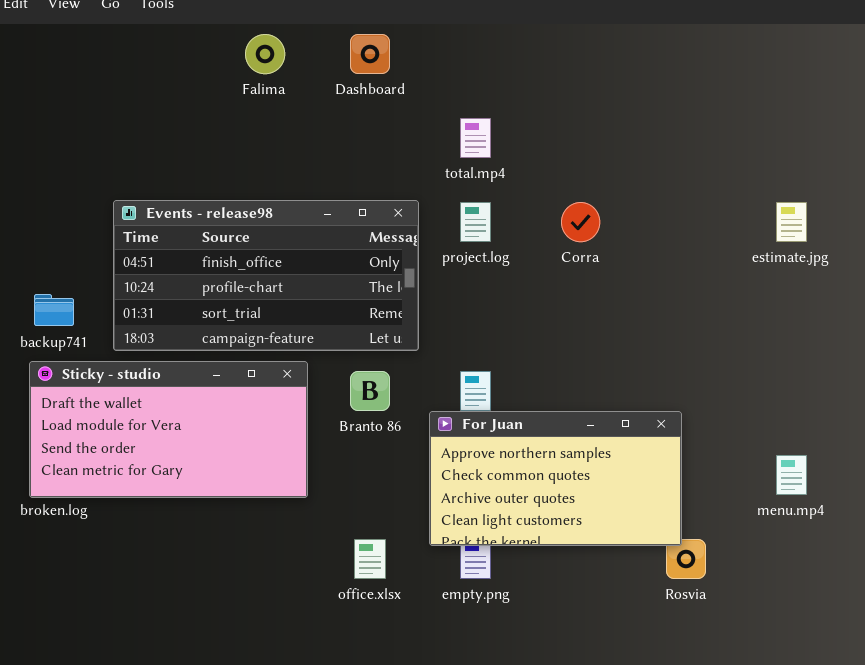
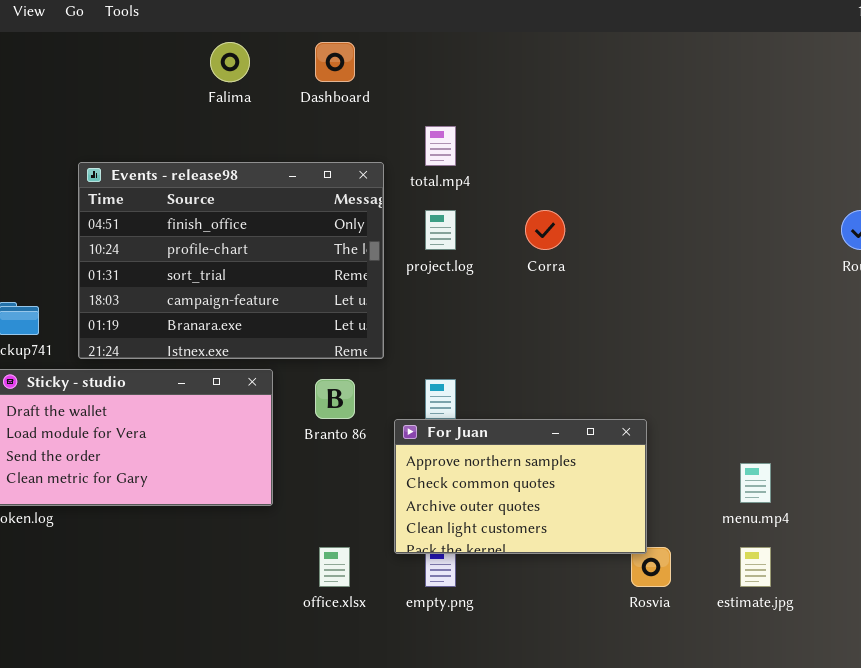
Events - release98: [113,200,419,351] -> [78,162,384,359], resized
estimate.jpg: [776,202,807,242] -> [740,547,771,587], moved

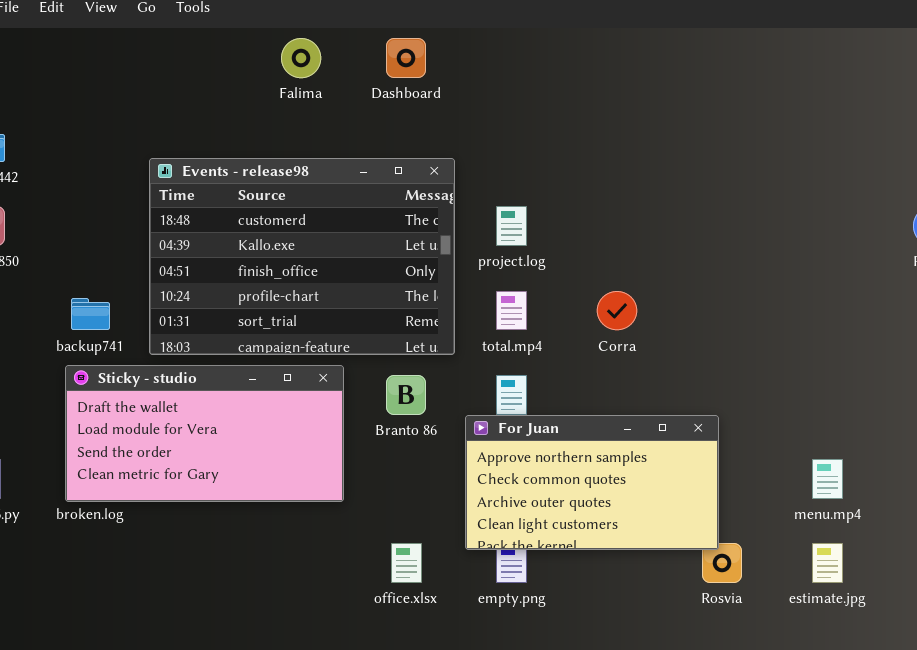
total.mp4: [425,126,456,166] -> [496,291,527,330], moved
Events - release98: [78,162,384,359] -> [149,158,455,355], scrolled up 2 rows
Corra: [525,210,565,250] -> [597,291,637,330], moved

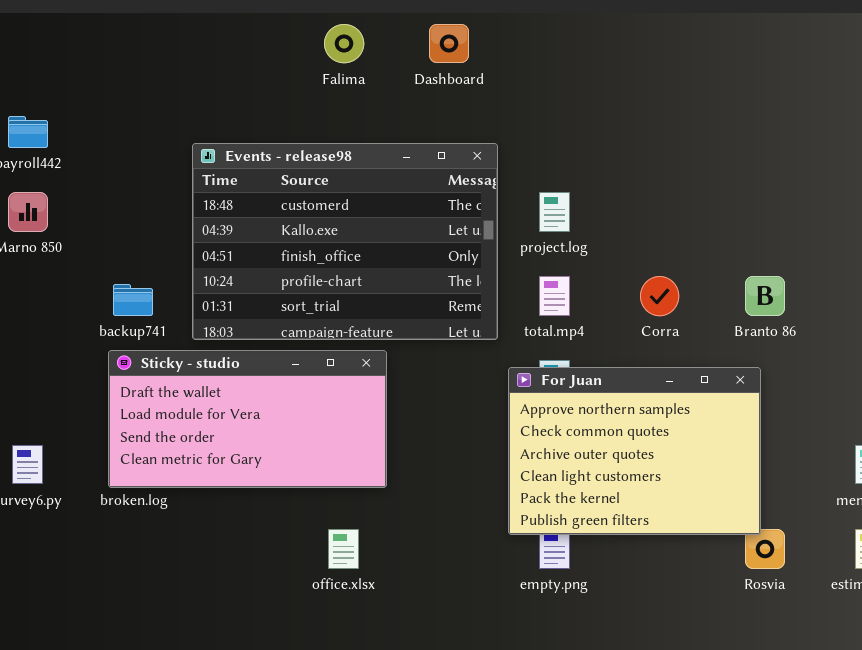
Branto 86: [386,375,426,415] -> [745,276,785,316], moved
For Juan: [465,415,719,550] -> [508,367,761,535], resized
office.xlsx: [391,543,422,583] -> [328,529,359,569], moved

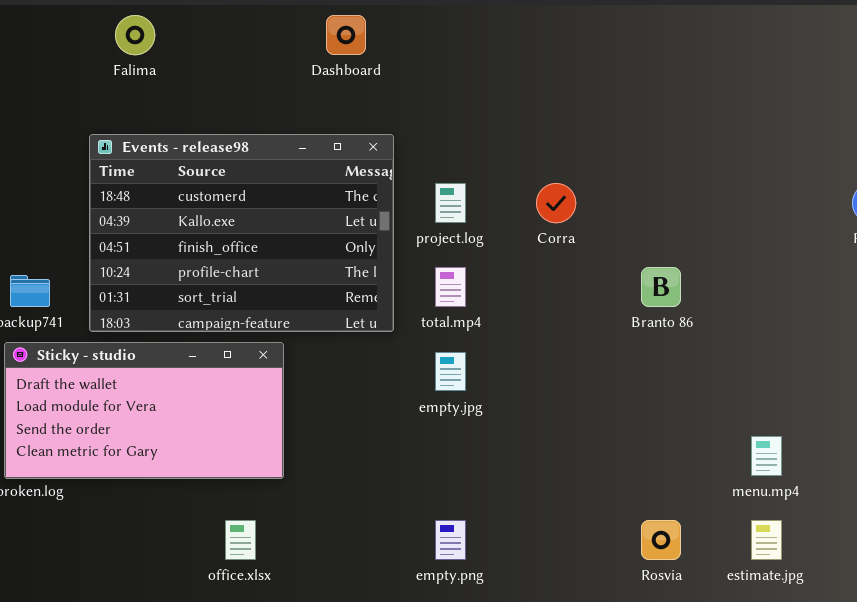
Falima: [324,24,364,63] -> [115,15,155,55], moved
Corra: [640,276,679,316] -> [536,183,576,223], moved
For Juan: [508,367,761,535] -> none, closed

